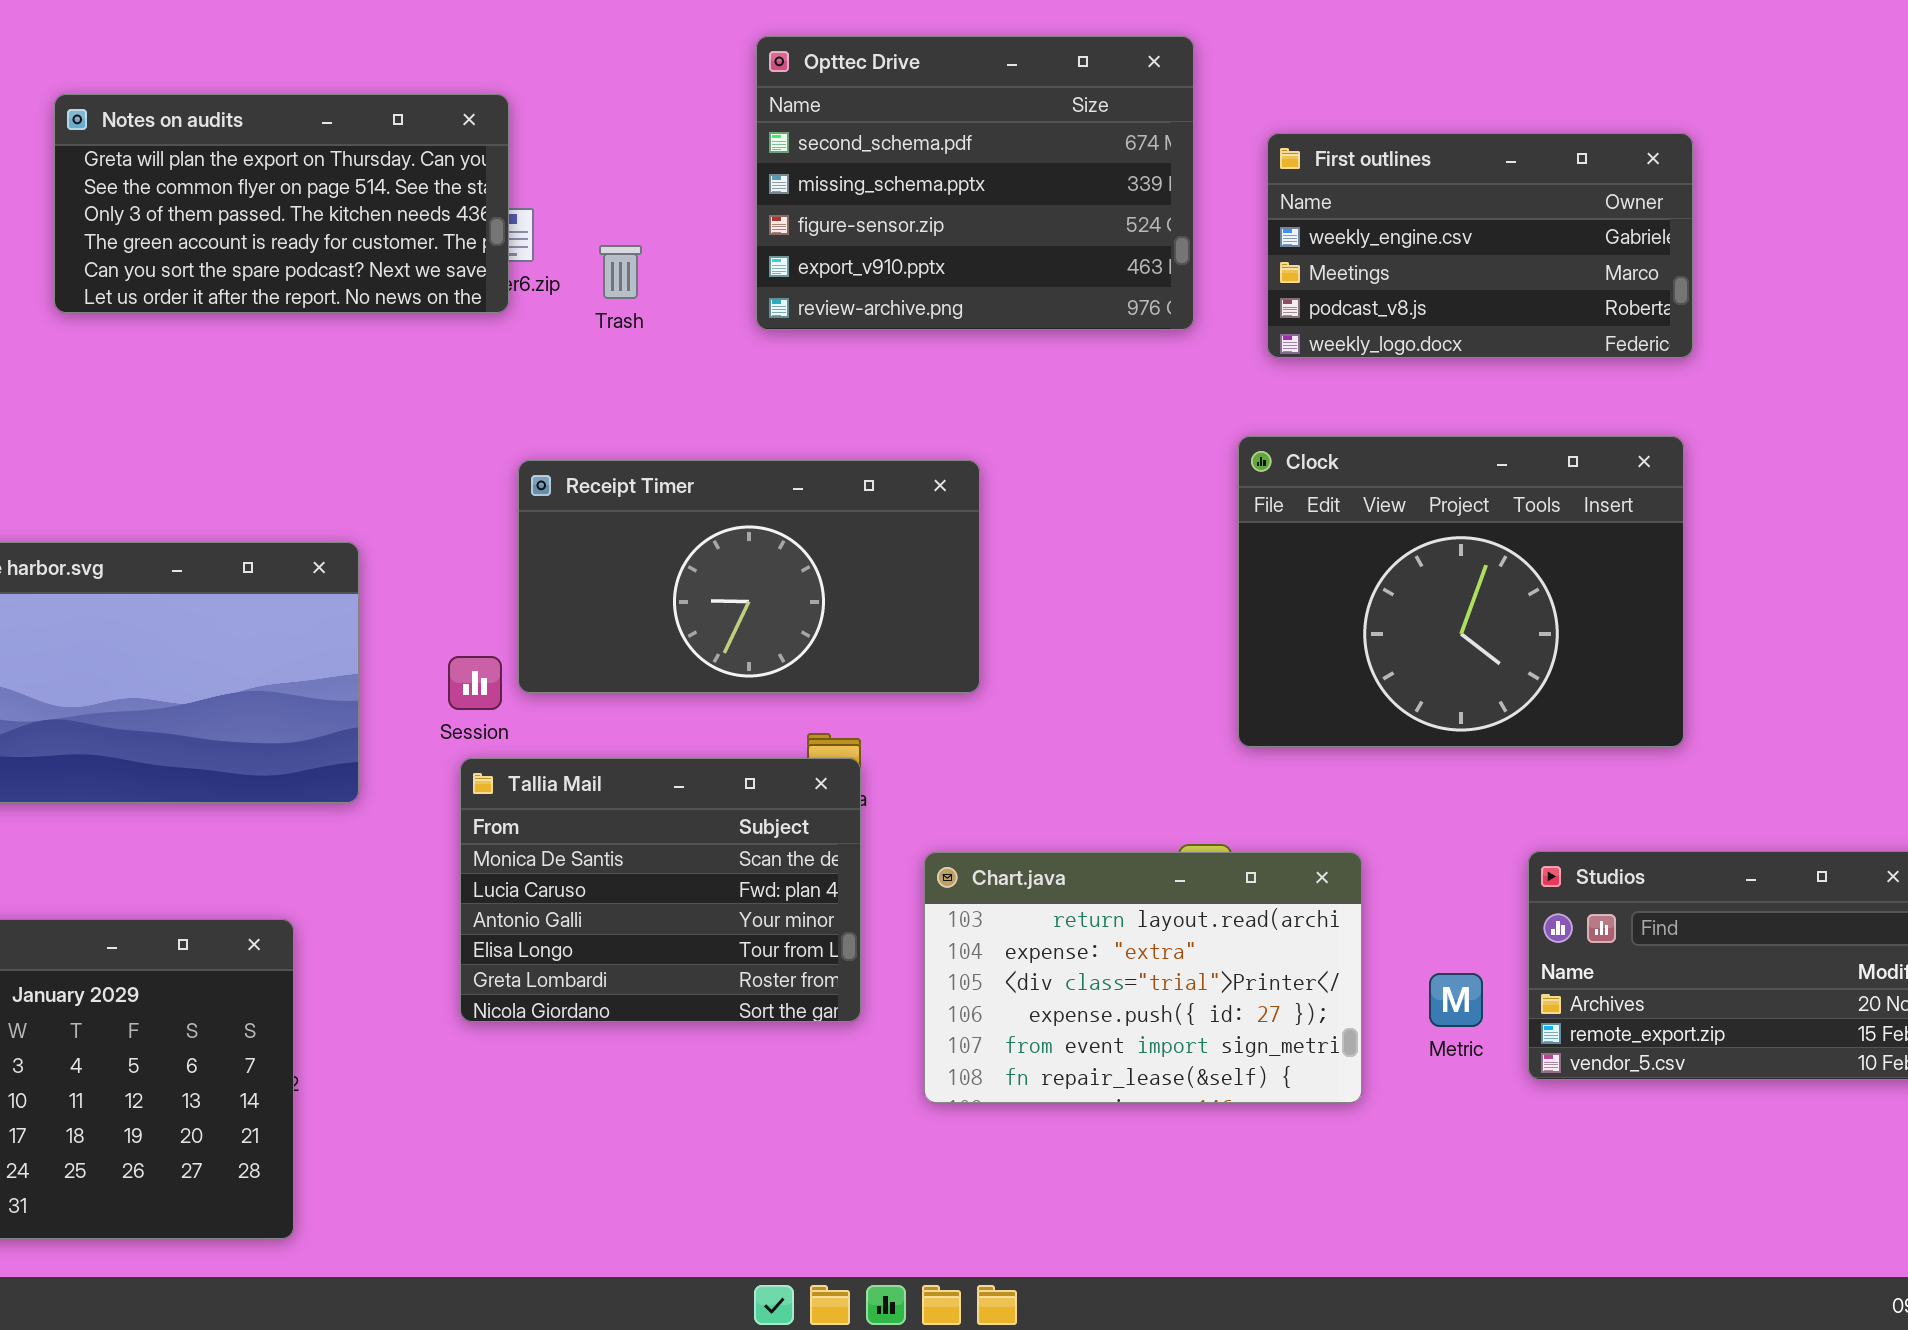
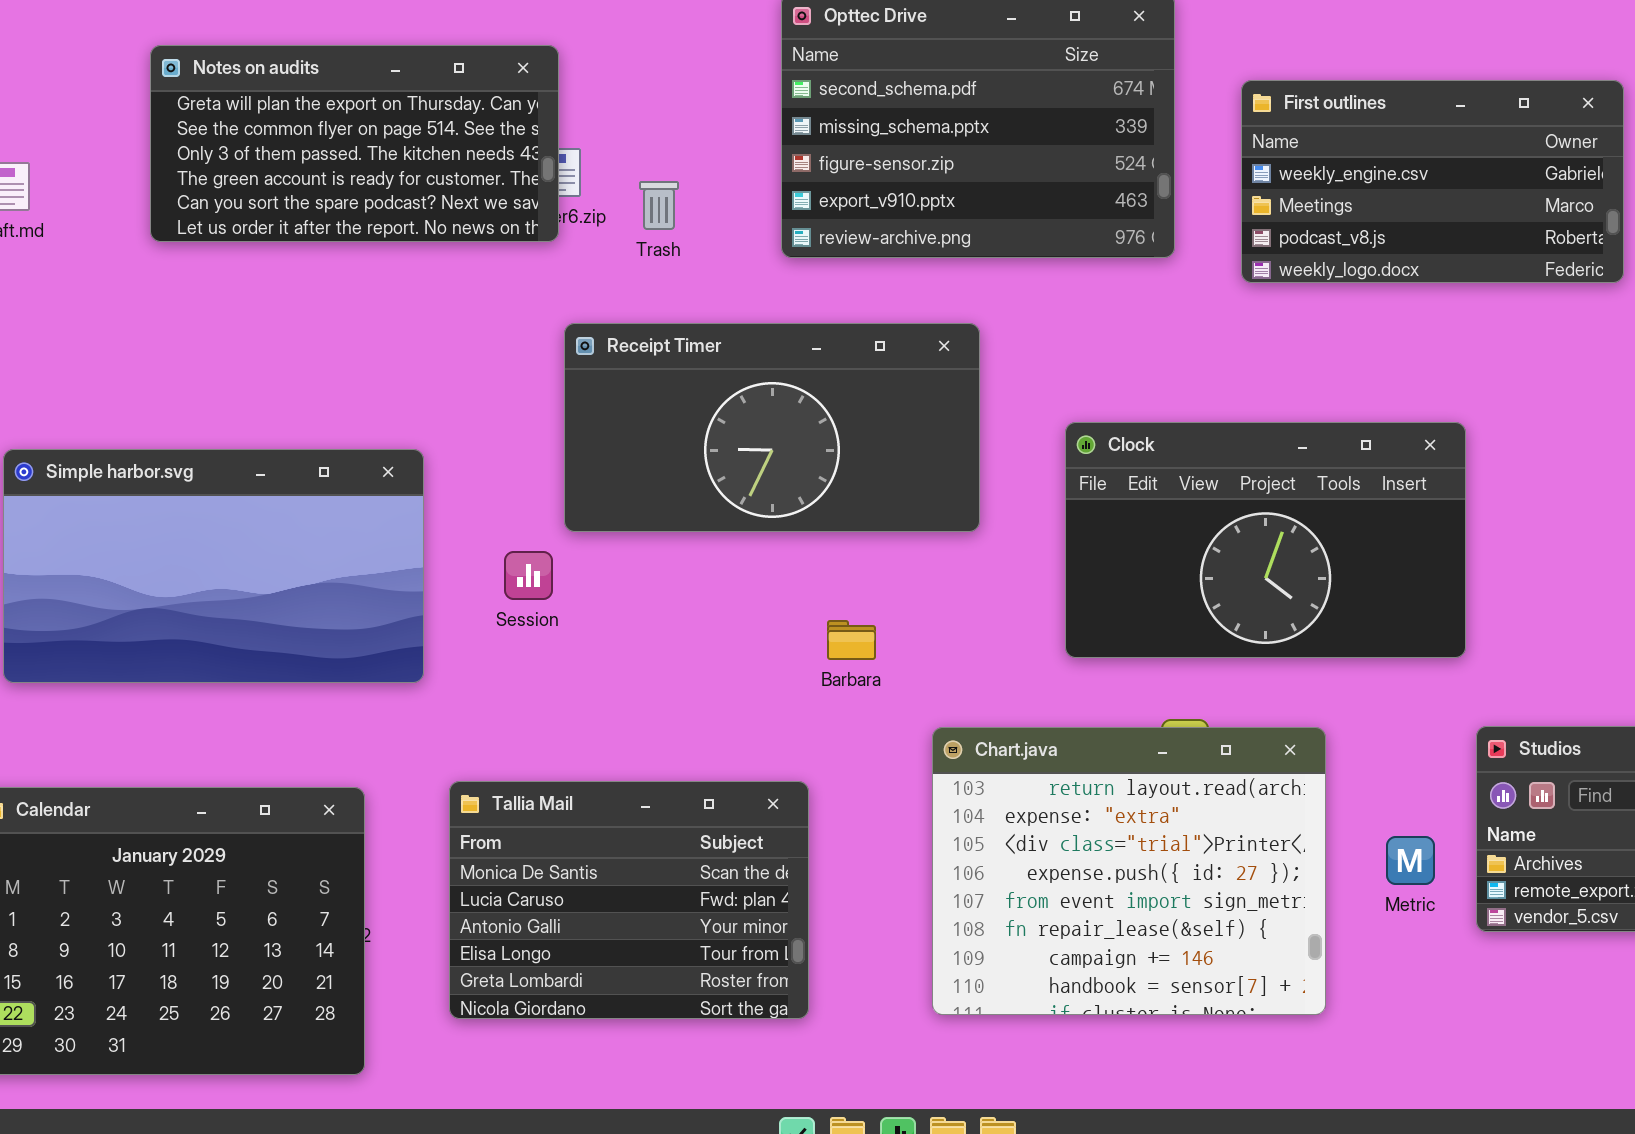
Clock: [1238,436,1684,747] -> [1065,422,1466,658], moved, resized
Receipt Timer: [518,460,980,693] -> [564,323,980,532], moved
Tallia Mail: [460,758,861,1022] -> [449,781,809,1019], moved
Chart.java: [924,852,1362,1103] -> [932,727,1326,1015], resized

